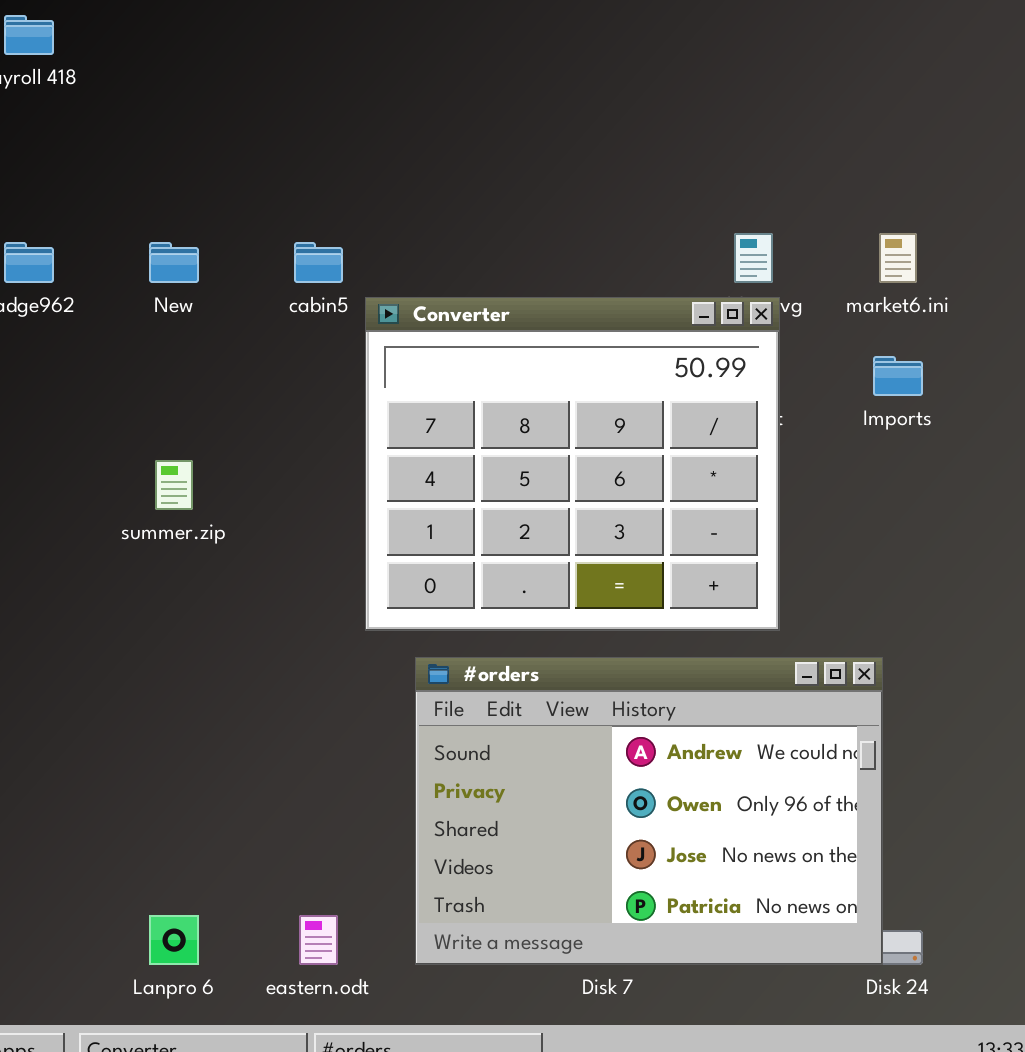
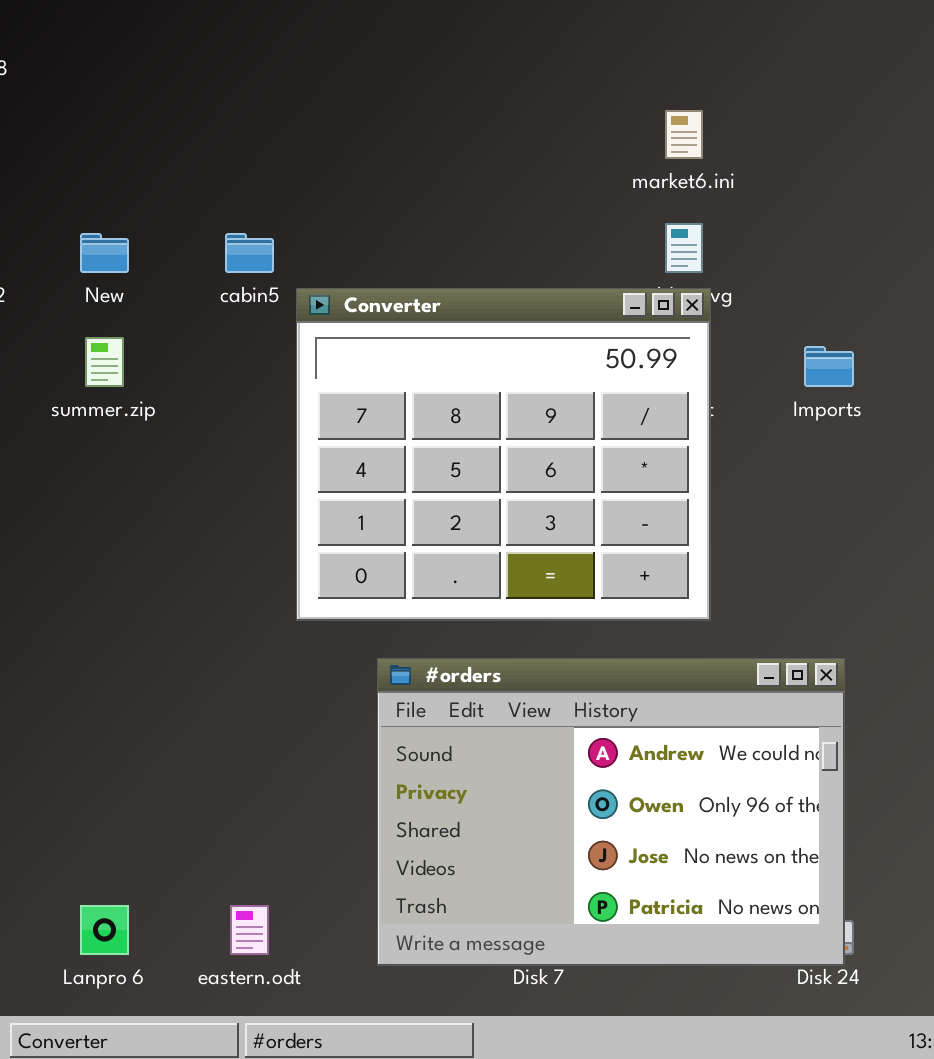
market6.ini: [879,233,917,283] -> [665,110,703,159], moved
summer.zip: [155,460,193,510] -> [85,337,124,387], moved
#orders: [415,657,883,965] -> [377,658,845,966], moved

